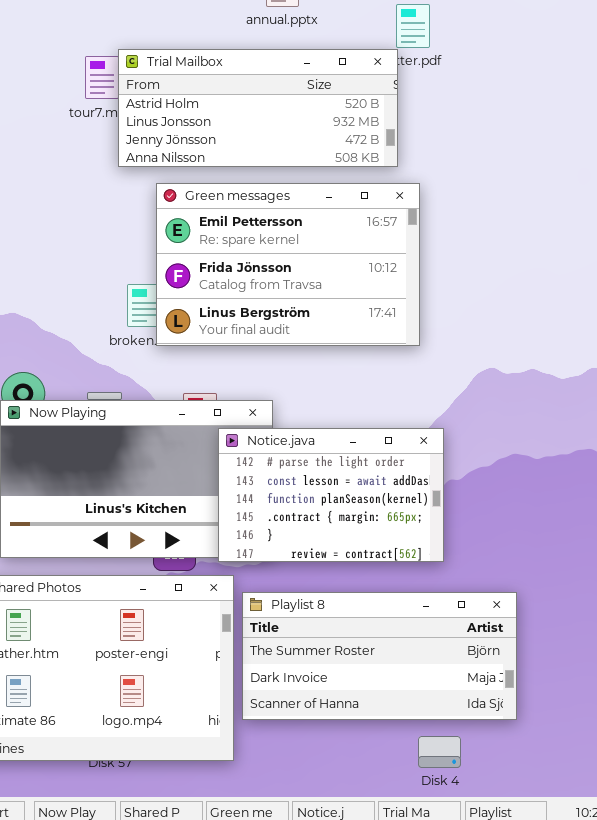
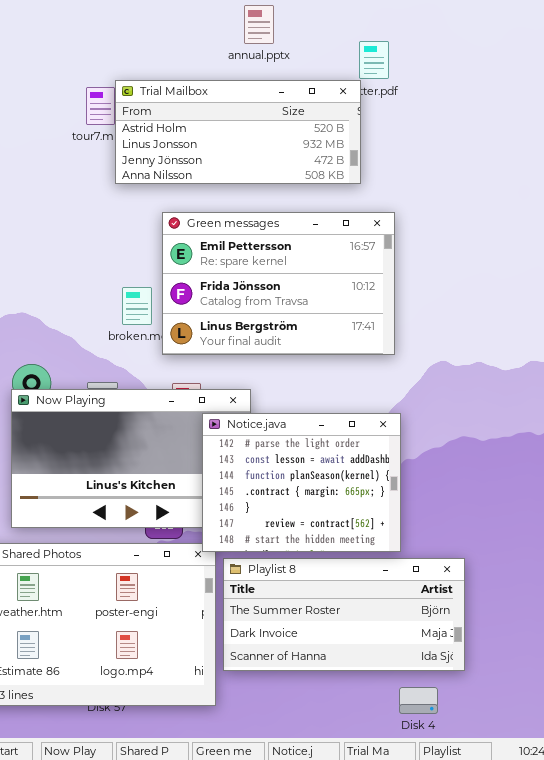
Green messages: [156,183,420,346] -> [162,212,395,355], moved
Notice.java: [218,428,444,562] -> [202,413,401,552], resized
Disk 4: [418,736,461,768] -> [399,687,438,714], moved

